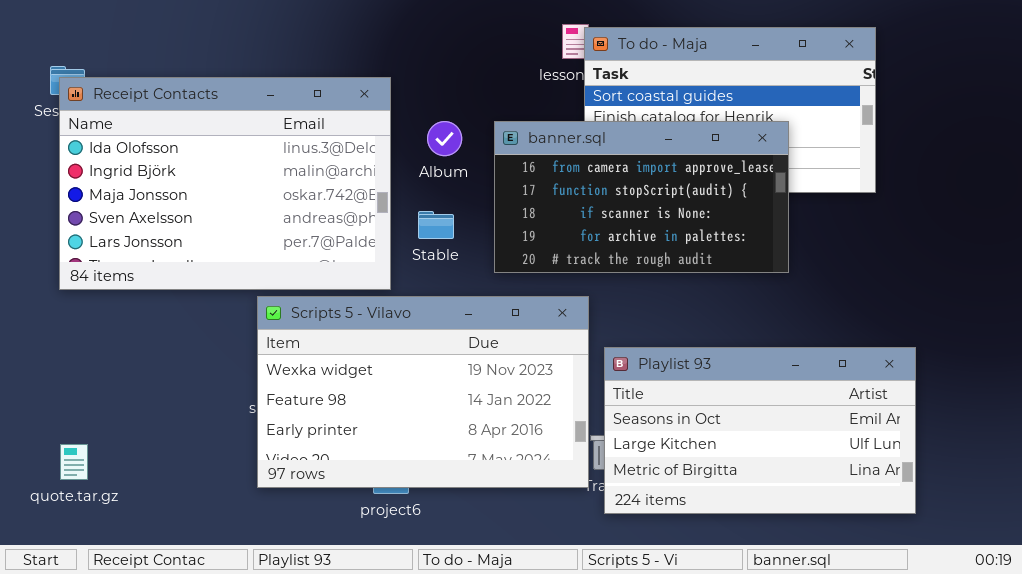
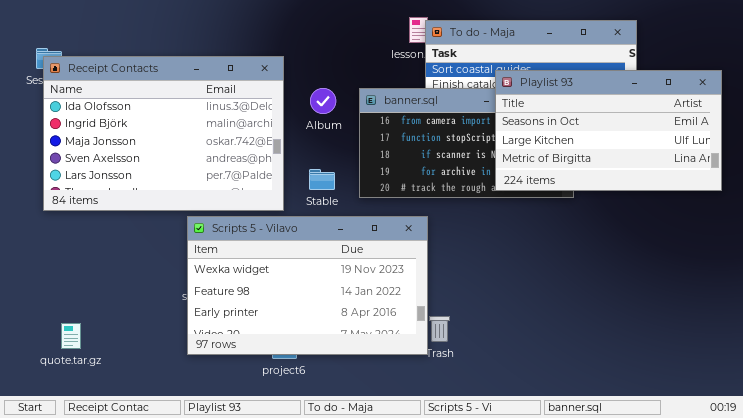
Stable: [418,211,454,239] -> [309,169,335,190], moved
Playlist 93: [604,347,916,514] -> [495,70,722,191], moved
quote.tar.gz: [60,444,88,480] -> [61,323,81,349], moved

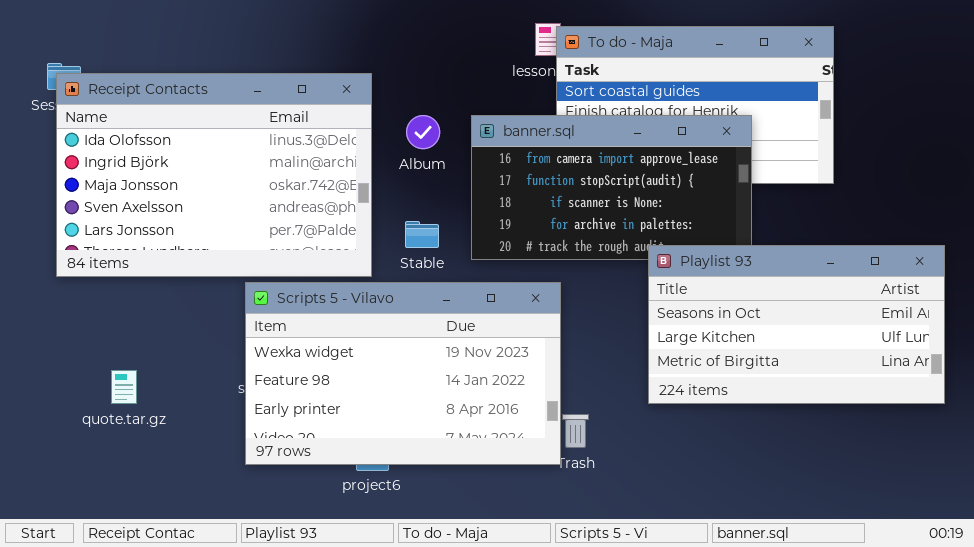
Playlist 93: [495,70,722,191] -> [648,245,945,404], moved
quote.tar.gz: [61,323,81,349] -> [111,370,137,404], moved

